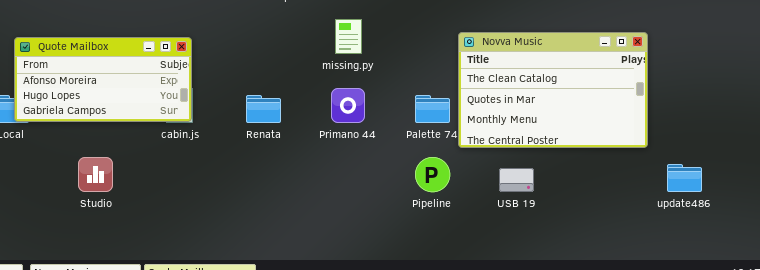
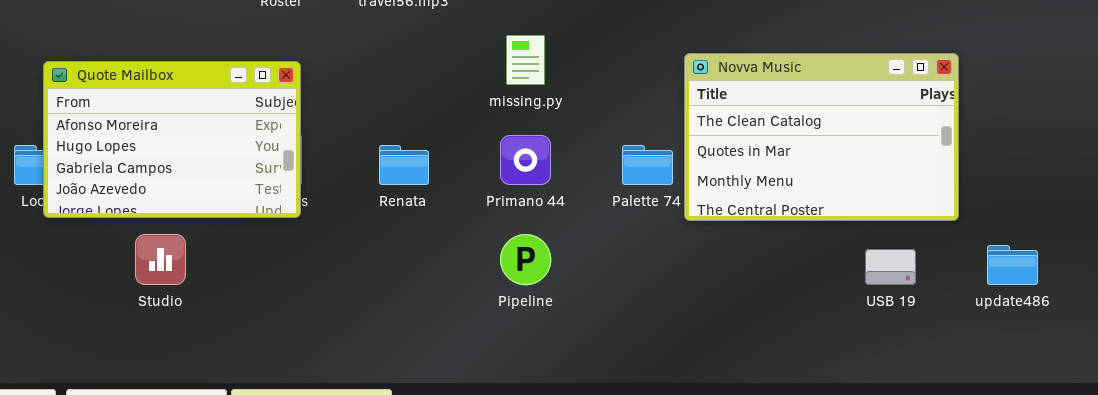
Quote Mailbox: [14,37,192,122] -> [43,61,301,218], resized
Pipeline: [415,157,450,192] -> [500,234,551,285], moved
USB 19: [499,168,534,192] -> [865,249,916,285], moved

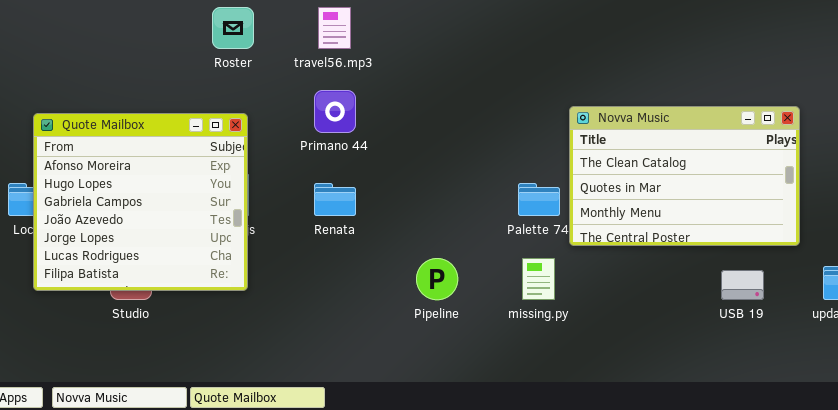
missing.py: [506,35,545,85] -> [522,258,555,300], moved
Quote Mailbox: [43,61,301,218] -> [33,113,248,291], resized
Primano 44: [500,135,551,185] -> [314,90,356,133], moved

